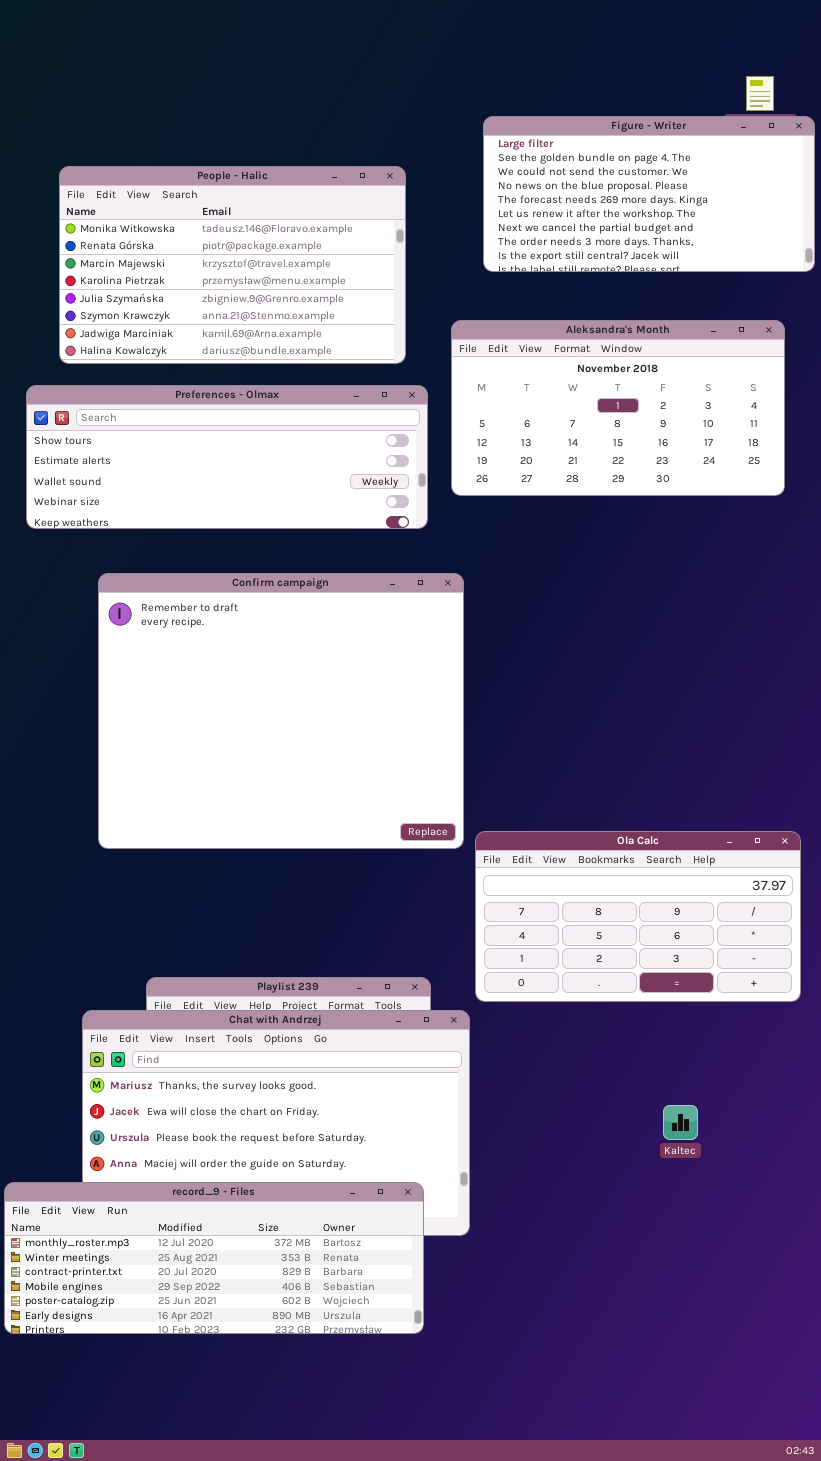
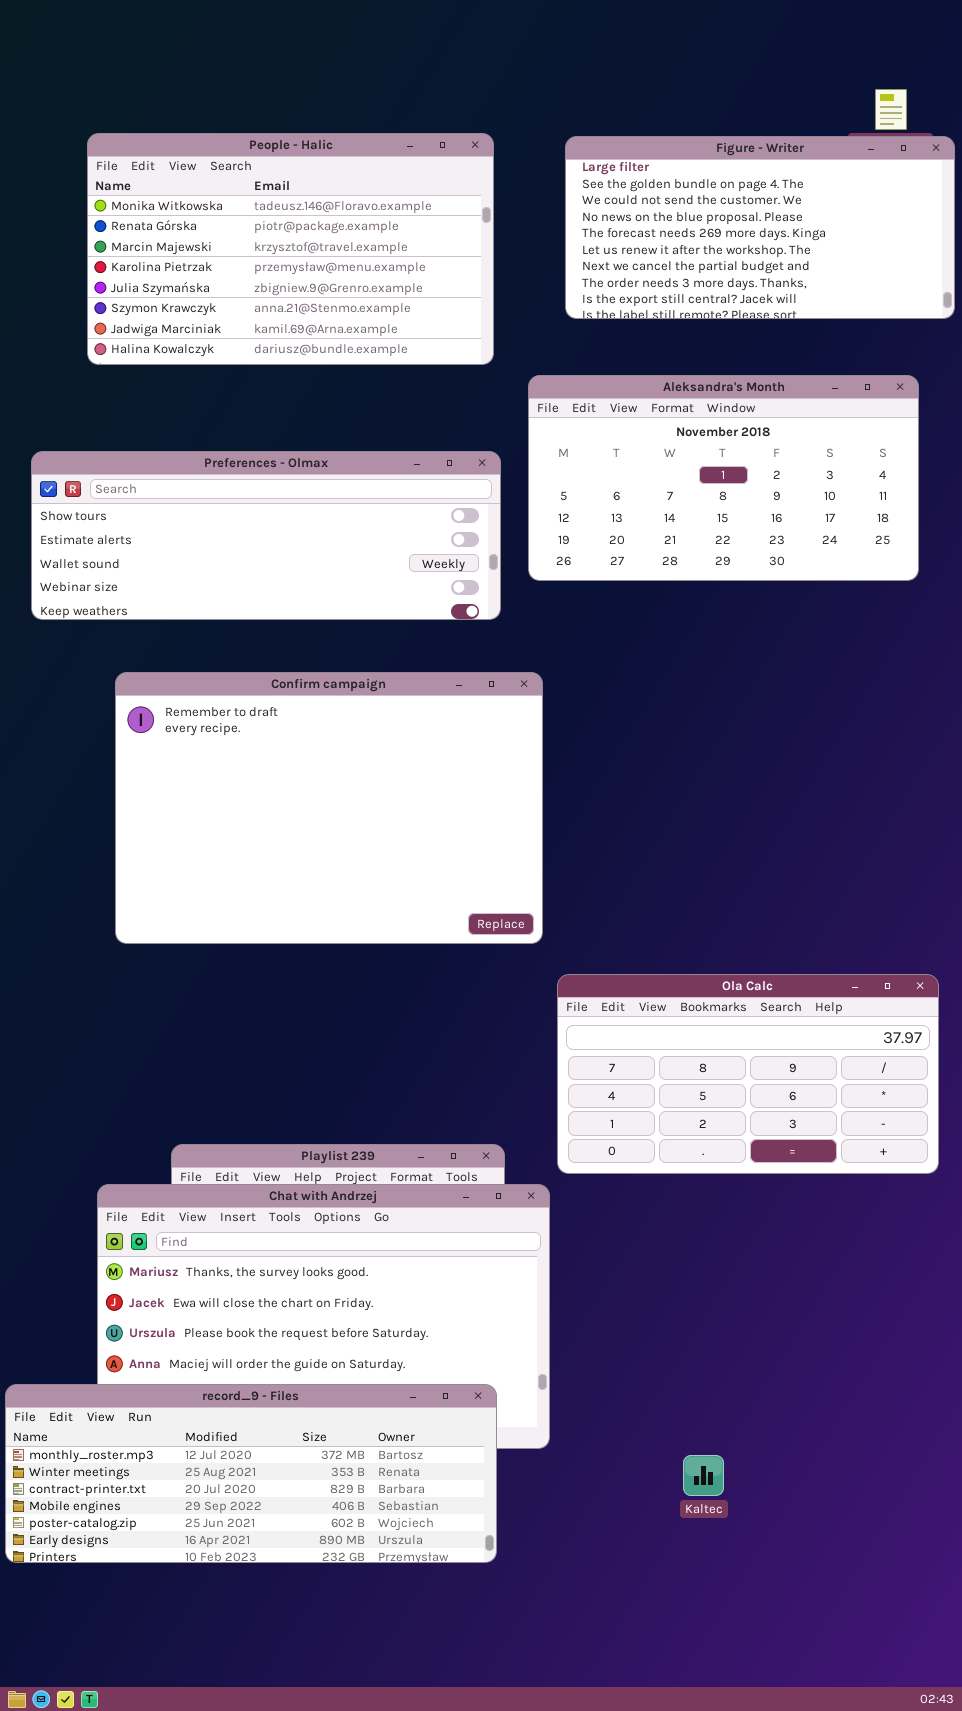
People - Halic: [59,166,406,364] -> [87,133,494,365], moved
Confirm campaign: [98,573,464,849] -> [115,672,543,944], resized
Kaltec: [663,1105,698,1140] -> [683,1455,724,1496], moved

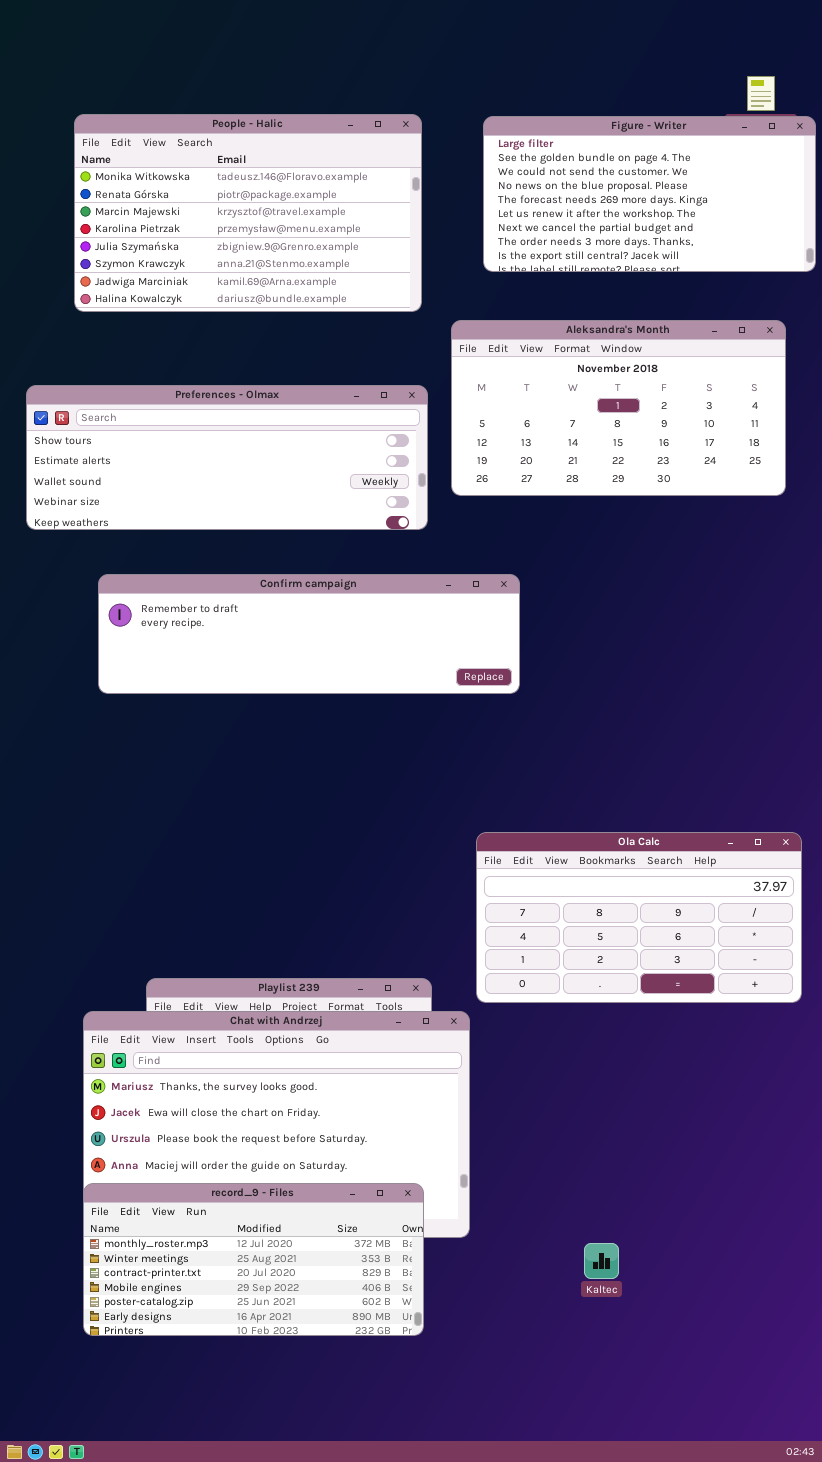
Confirm campaign: [115,672,543,944] -> [98,574,520,694], resized
record_9 - Files: [5,1384,497,1563] -> [83,1183,424,1336], resized

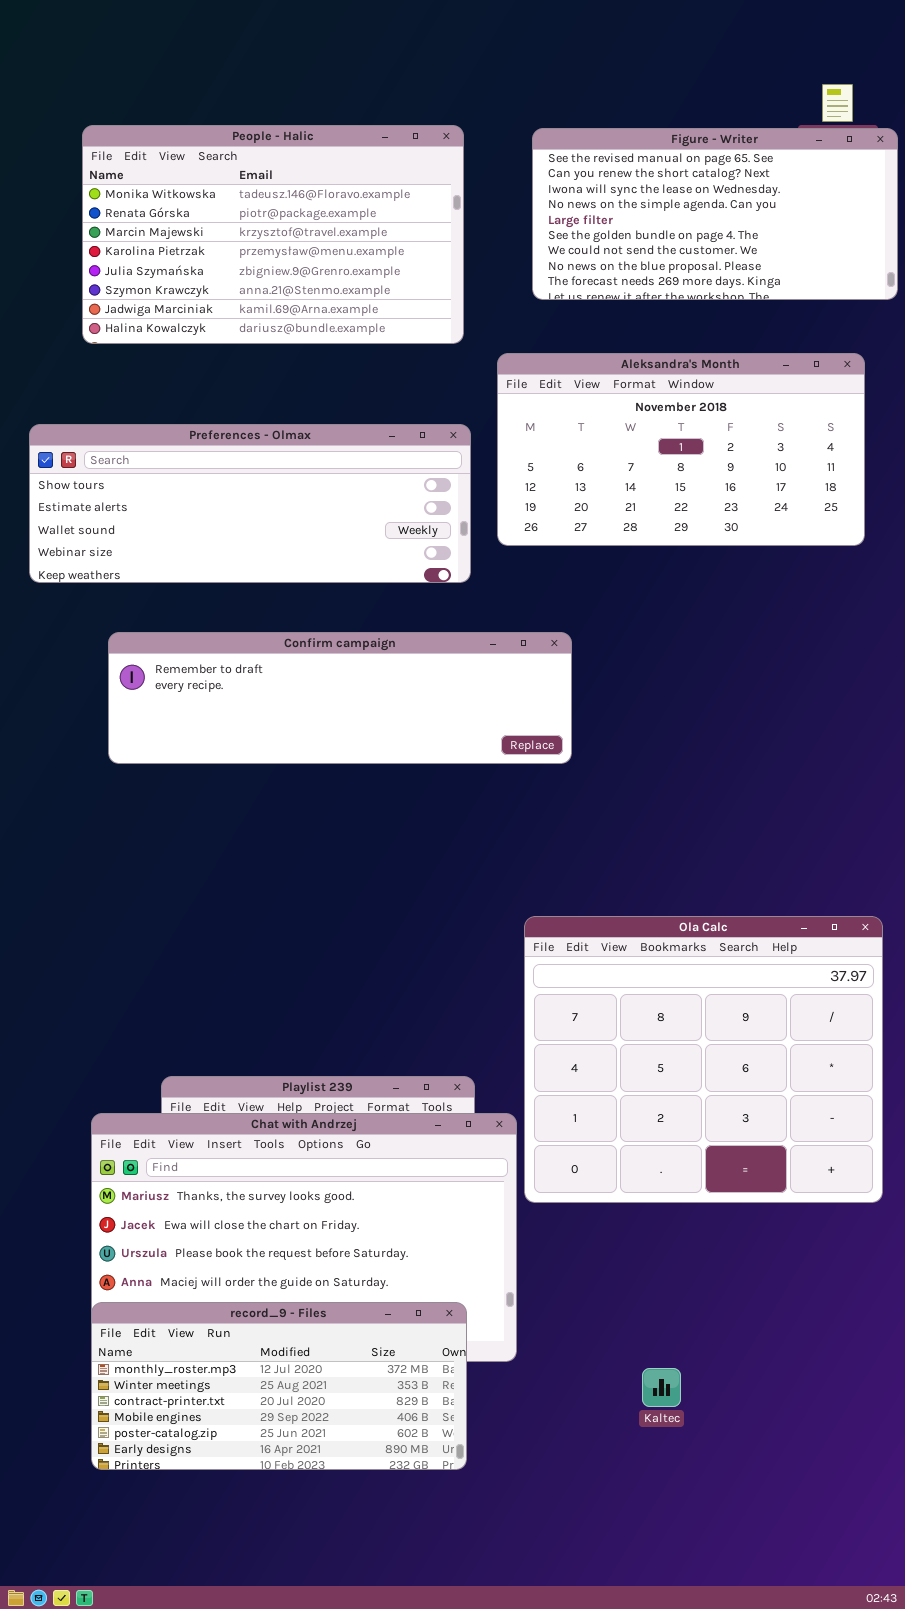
Figure - Writer: [483,116,816,272] -> [532,128,898,300], scrolled up 4 rows
Ola Calc: [476,832,802,1003] -> [524,916,883,1203], resized

